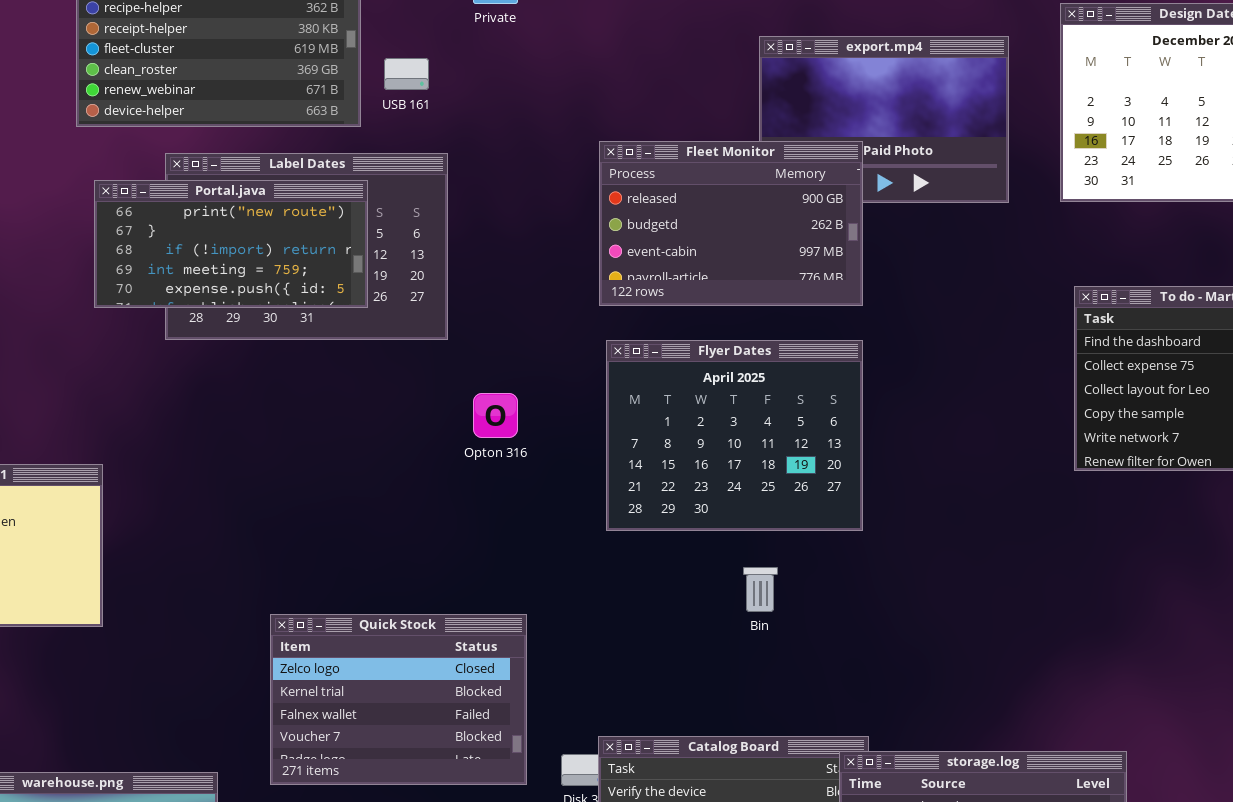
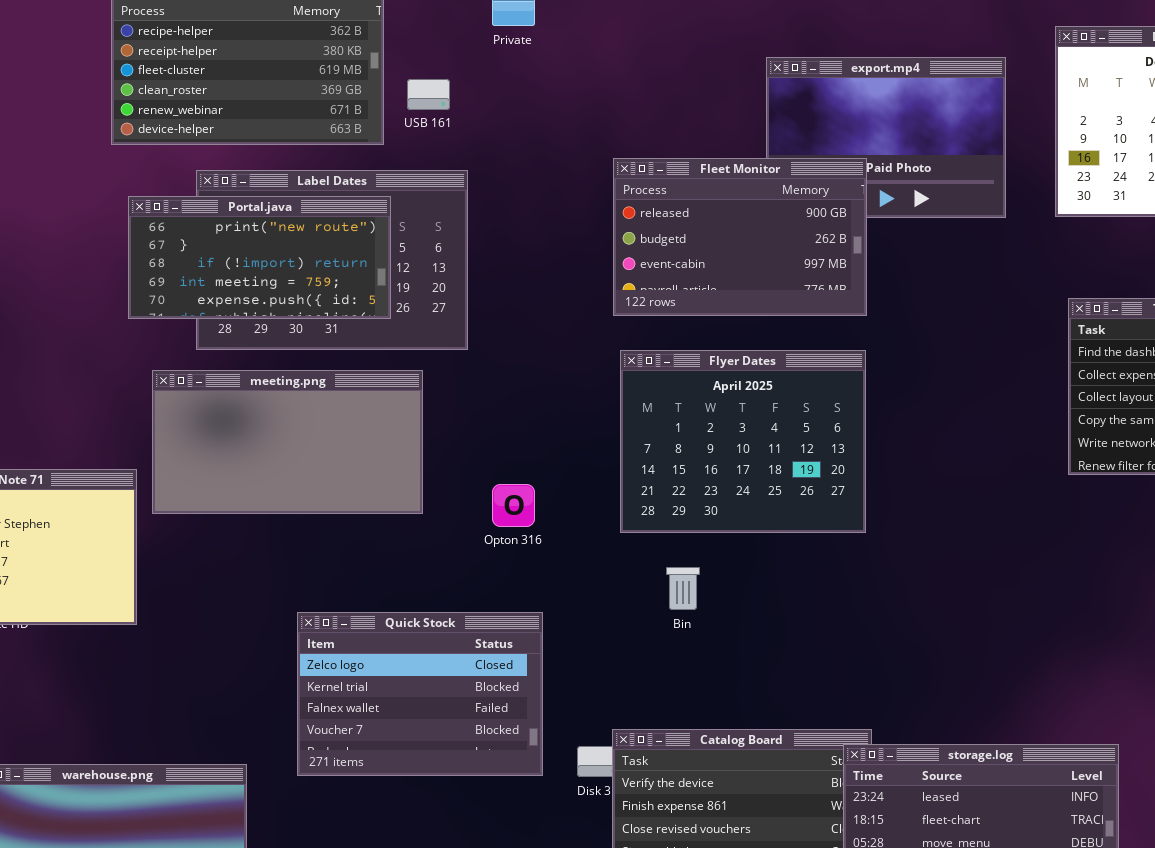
meeting.png: none -> [152,370,423,514], opened
Opton 316: [473,393,518,438] -> [492,484,535,527], moved
Bin: [743,567,778,612] -> [666,567,700,610], moved

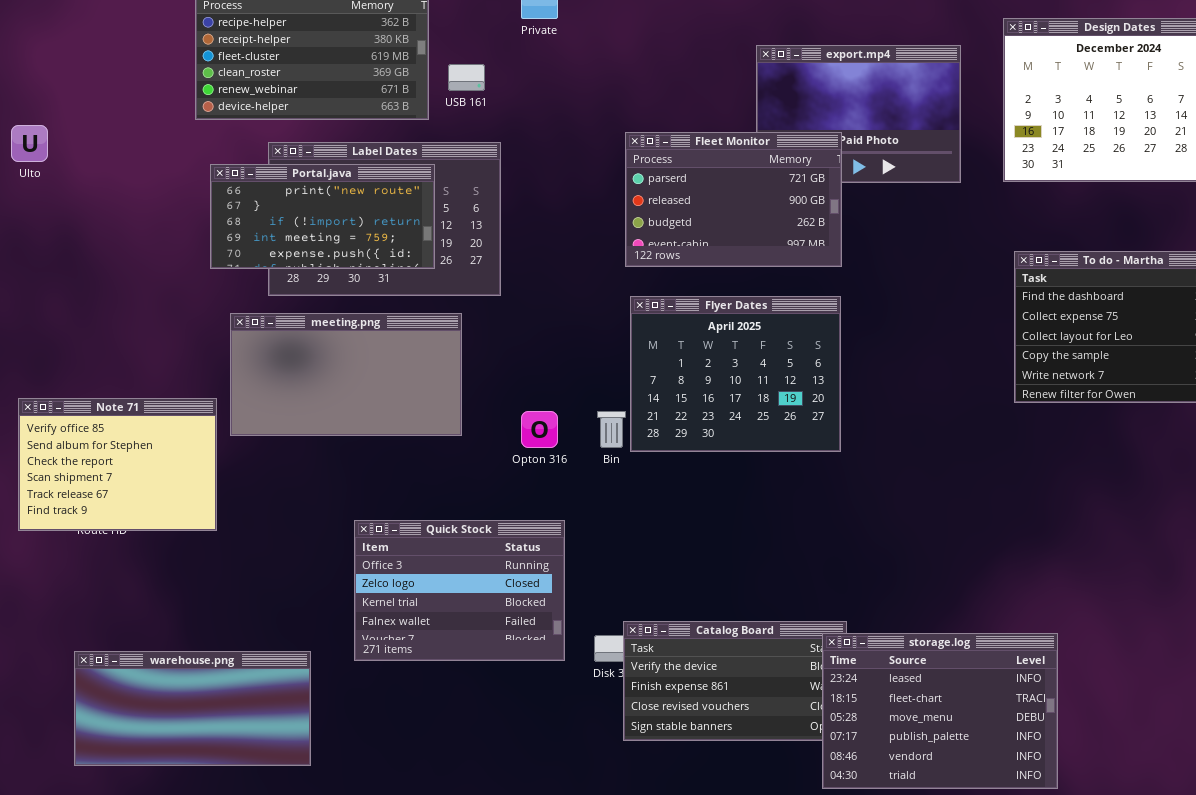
Fleet Monitor: [613,158,867,316] -> [625,132,842,267], scrolled up 1 row
Bin: [666,567,700,610] -> [597,411,626,448], moved
Quick Stock: [297,612,543,776] -> [354,520,565,661], scrolled up 1 row

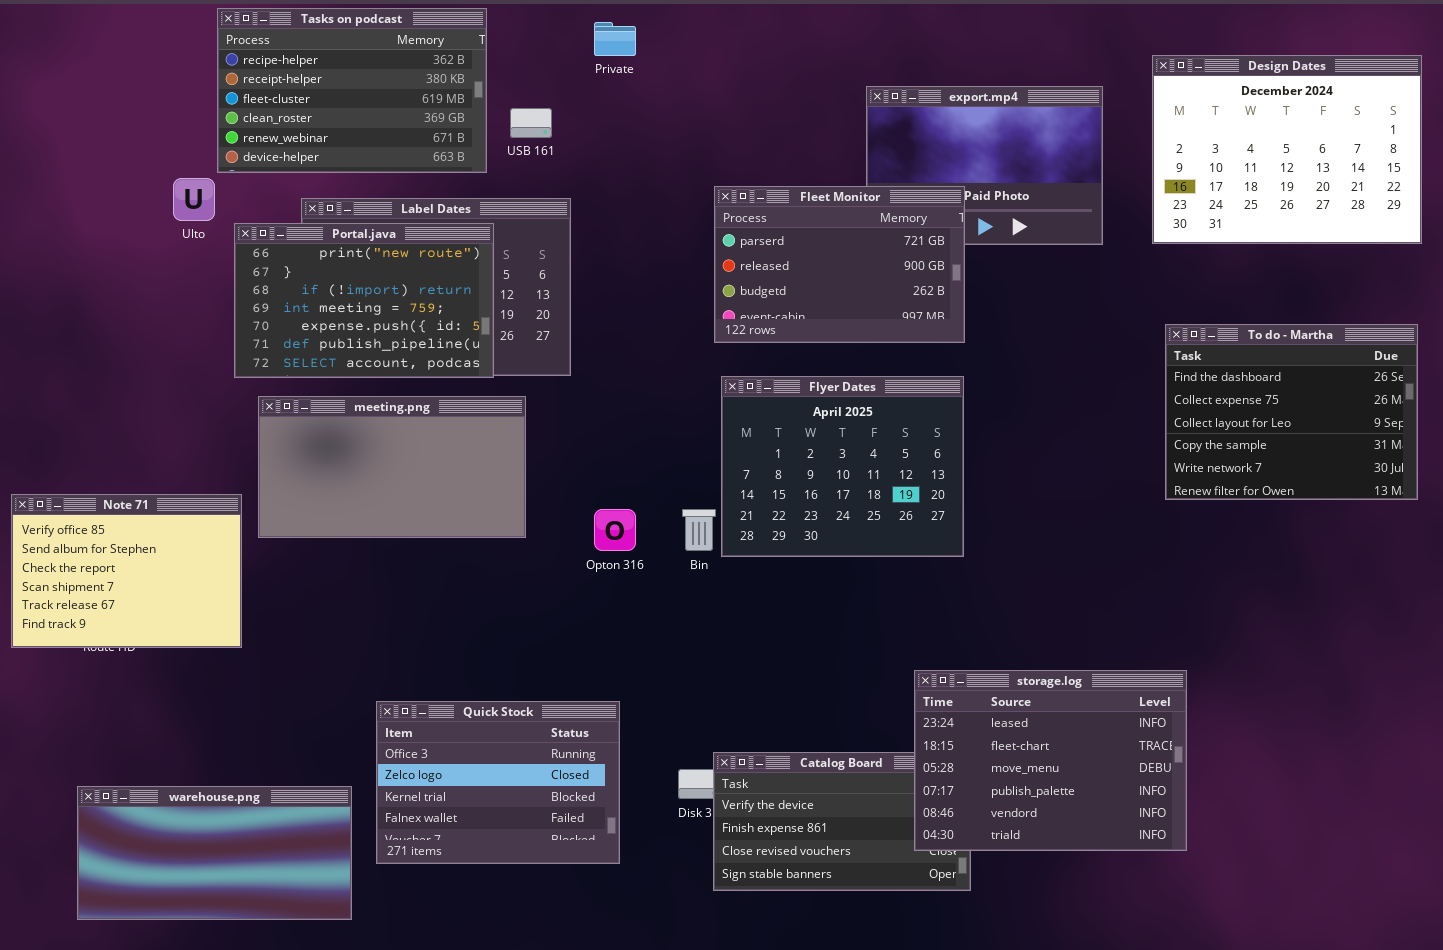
Ulto: [11,125,48,162] -> [173,178,215,221], moved
Portal.java: [210,164,435,269] -> [234,223,494,378], resized
Quick Stock: [354,520,565,661] -> [376,701,620,864], moved
storage.log: [822,633,1058,789] -> [914,670,1187,851], moved

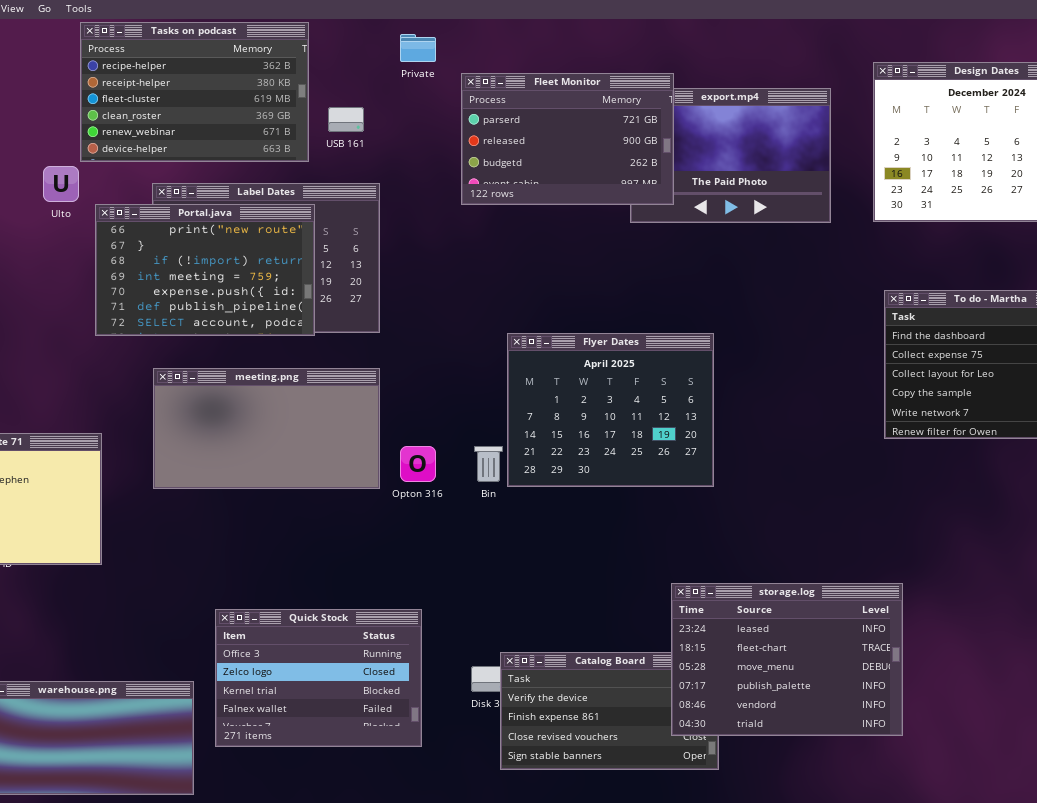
Fleet Monitor: [714,186,965,343] -> [461,73,674,205], moved
meeting.png: [258,396,526,538] -> [153,368,380,489], moved

